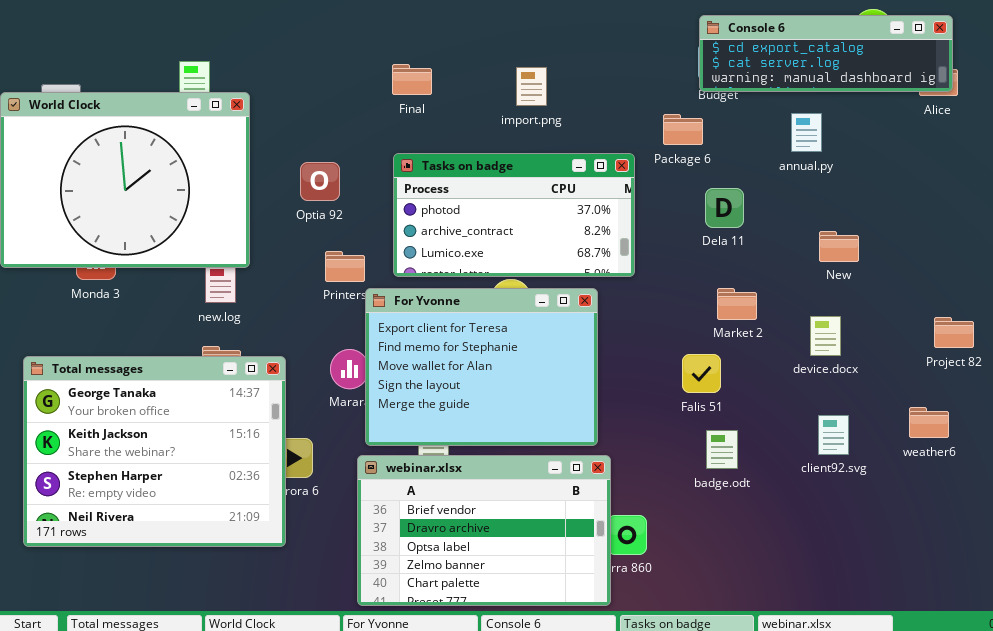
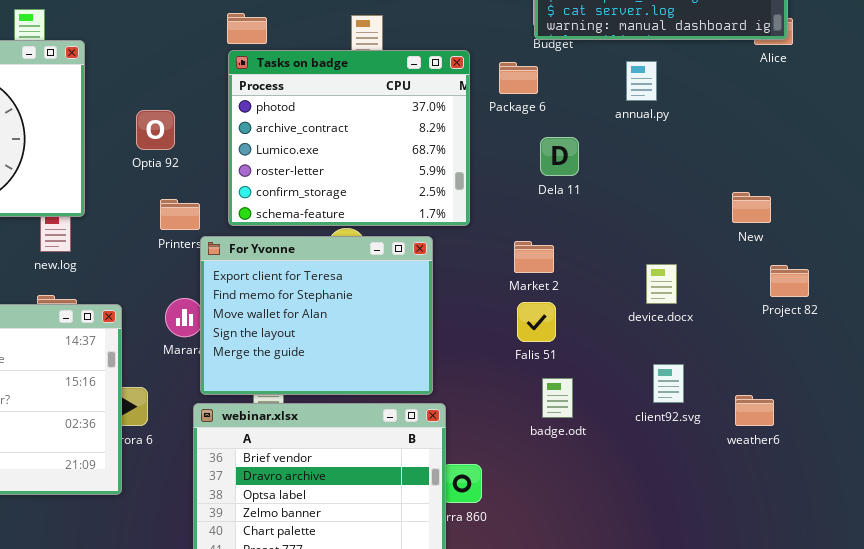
Tasks on badge: [393,153,635,277] -> [228,50,470,226], resized
New: [819,231,859,262] -> [732,192,771,223], moved
Market 2: [717,288,757,320] -> [514,241,554,273], moved
weather6: [909,407,949,438] -> [735,395,774,426], moved

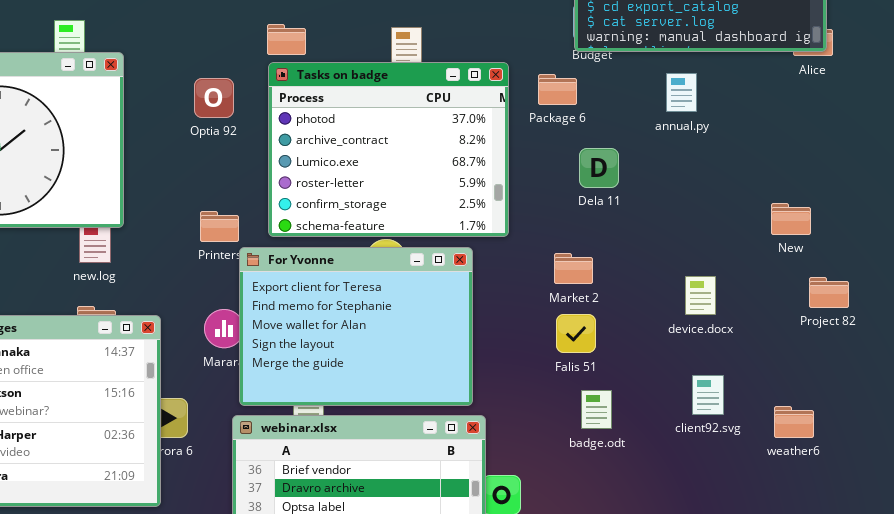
Optia 92: [136,110,175,150] -> [194,78,234,118], moved

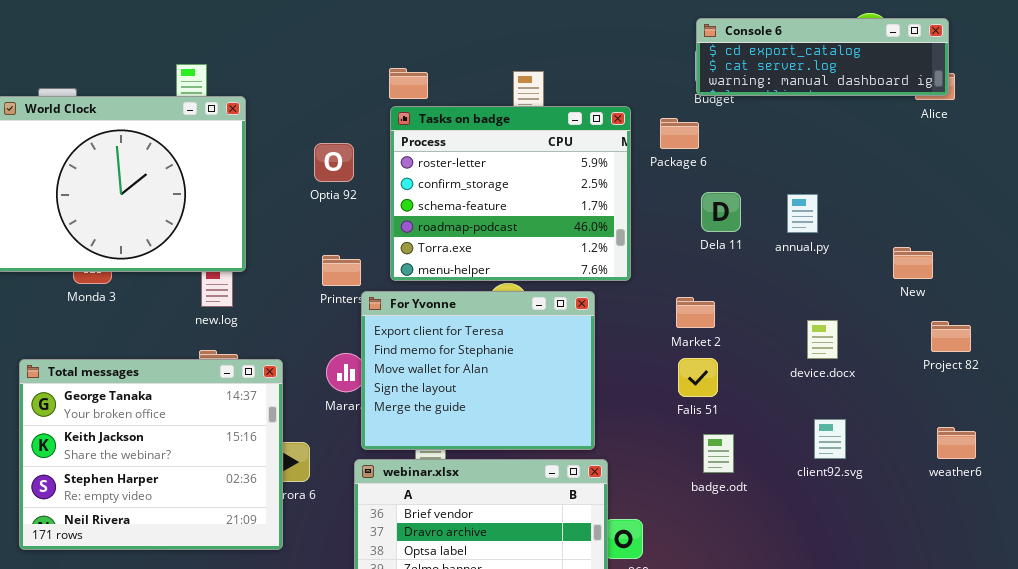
Tasks on badge: [268,62,509,237] -> [390,106,631,281], scrolled down 3 rows
annual.py: [666,73,697,112] -> [787,194,818,233], moved
Optia 92: [194,78,234,118] -> [314,143,354,182], moved
weather6: [774,406,814,438] -> [937,427,976,459], moved

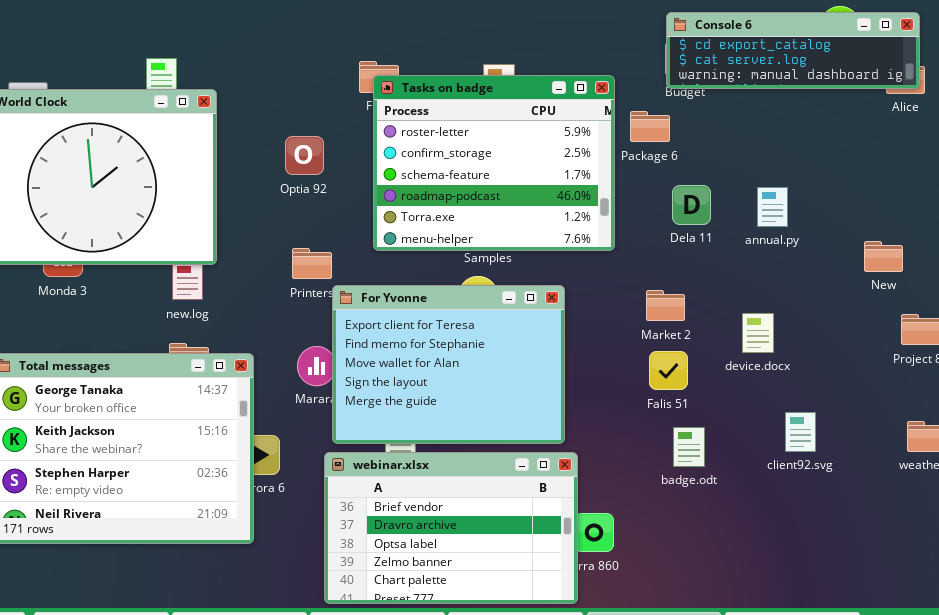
Tasks on badge: [390,106,631,281] -> [373,75,615,251], moved
device.docx: [807,320,838,359] -> [742,313,774,353], moved

